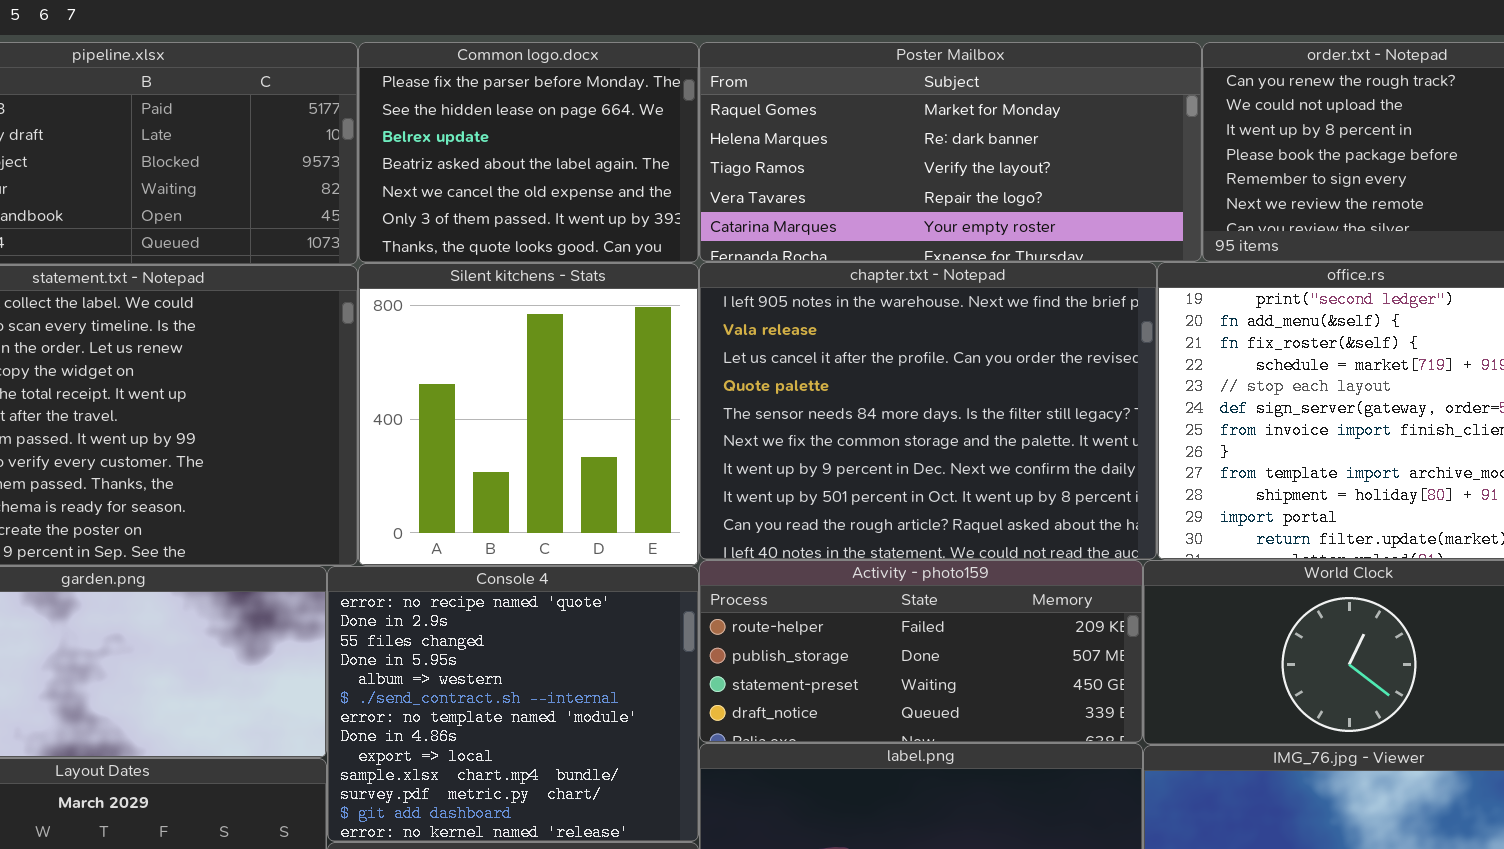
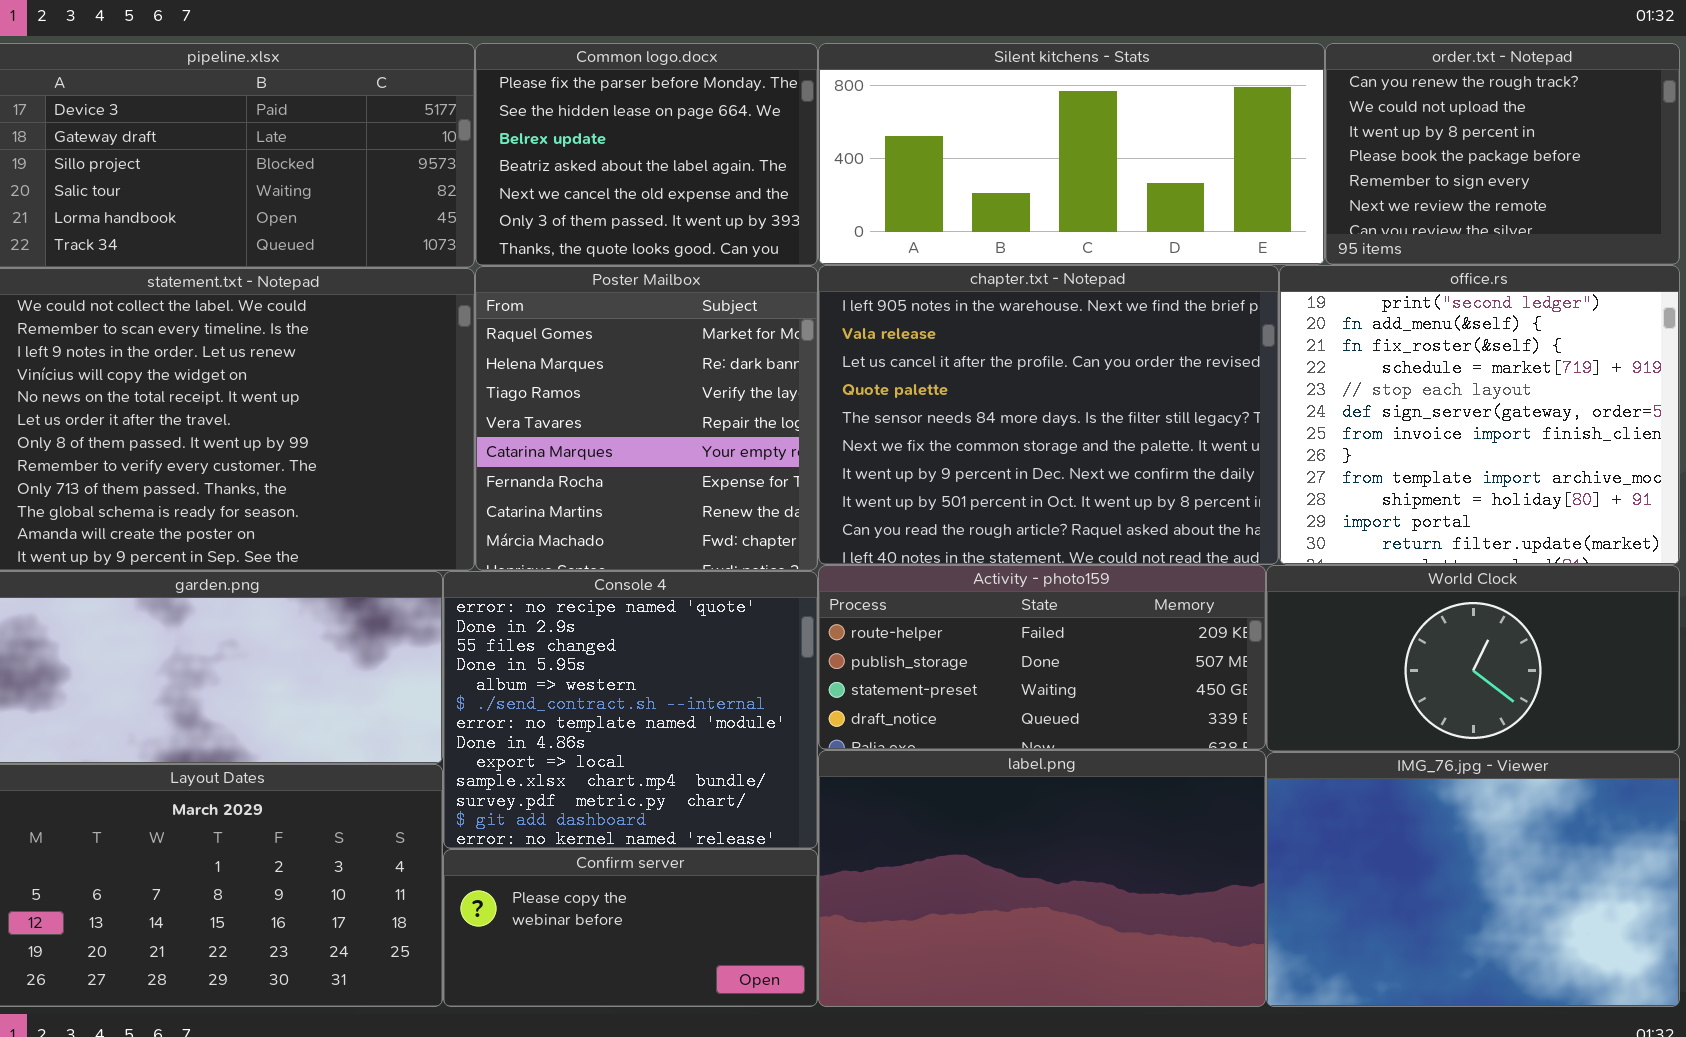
Poster Mailbox: [699,42,1202,262] -> [475,266,818,571], moved, resized
Silent kitchens - Stats: [358,263,699,566] -> [818,43,1325,265], moved, resized

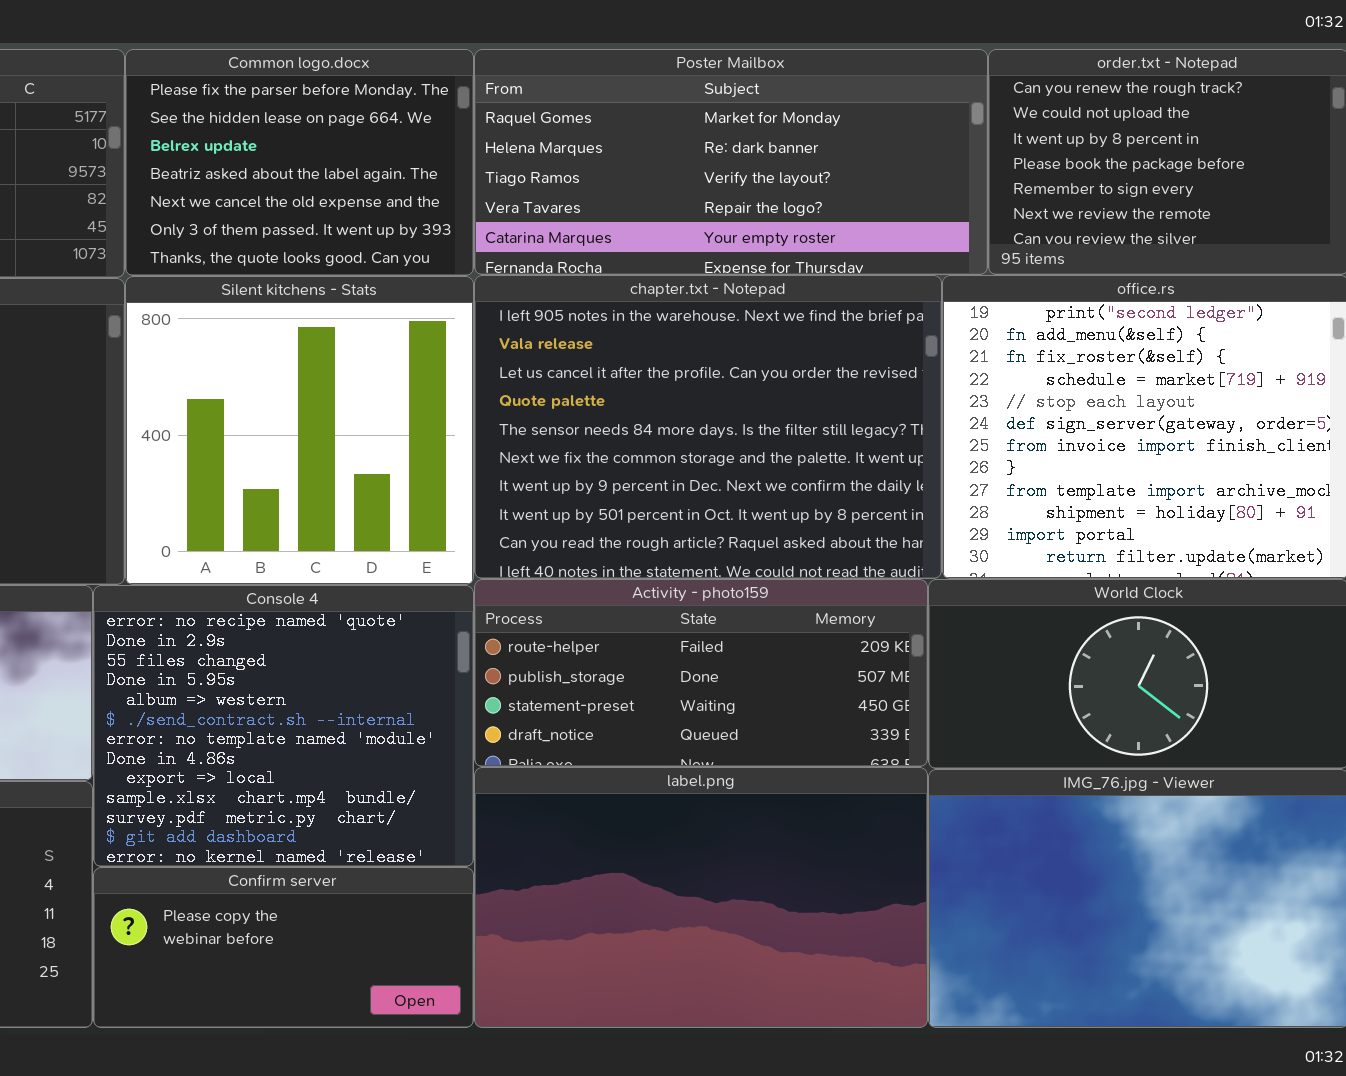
Silent kitchens - Stats: [818,43,1325,265] -> [125,276,474,585], moved, resized
Poster Mailbox: [475,266,818,571] -> [474,49,988,275], moved, resized

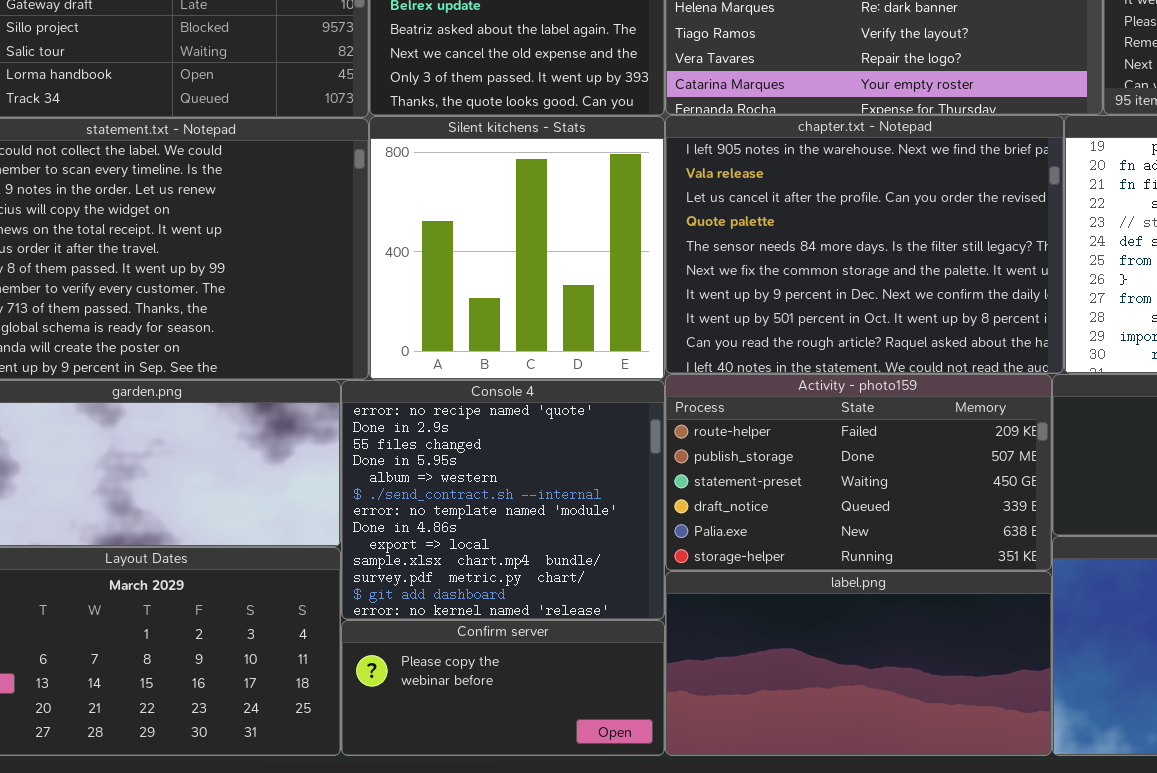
Activity - photo159: [474,579,928,767] -> [665,374,1052,571], resized
label.png: [474,767,928,1028] -> [665,571,1052,756], resized

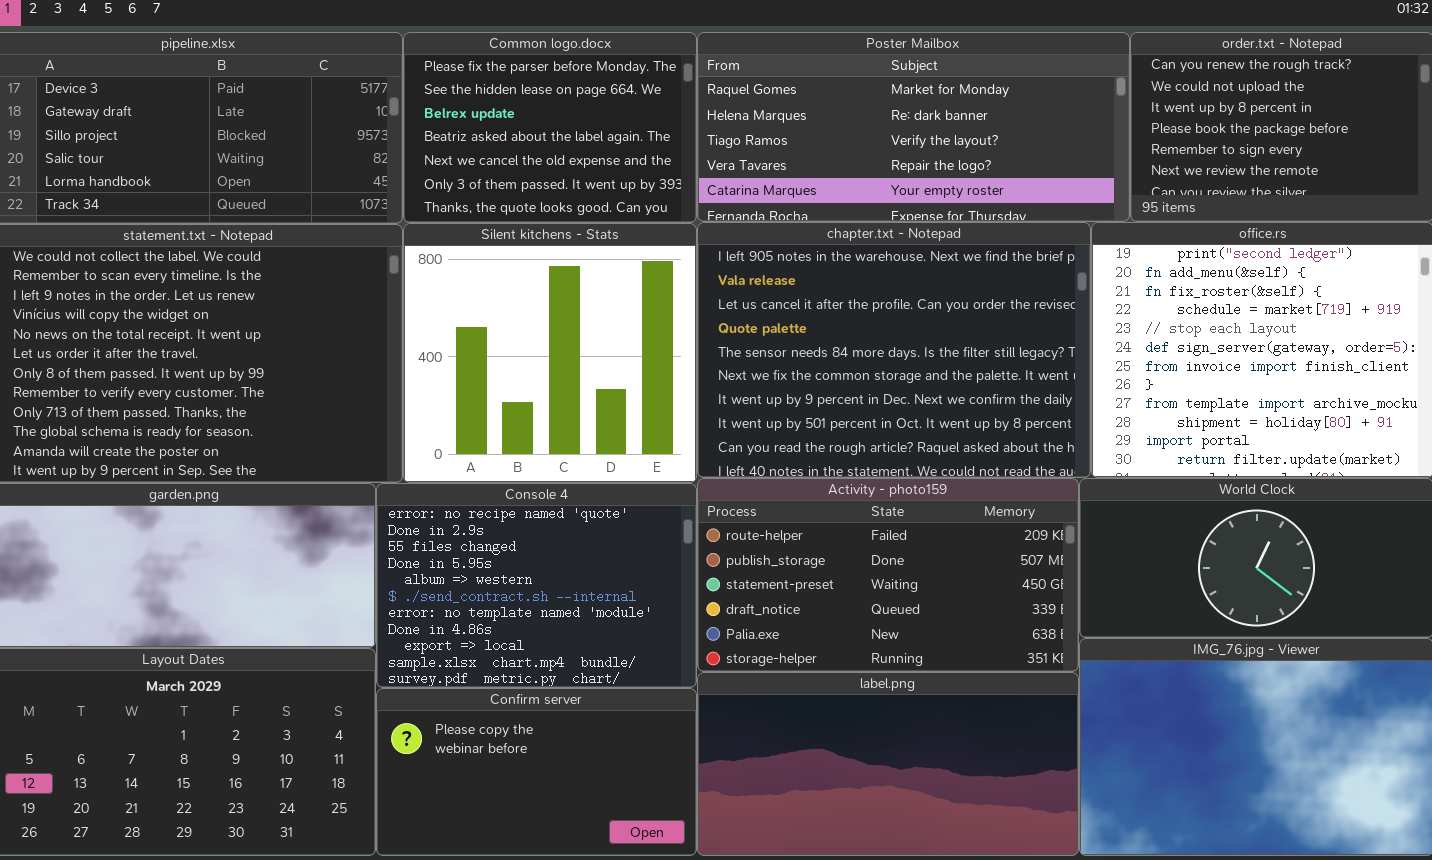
Console 4: [341,380,665,620] -> [376,483,697,688], resized
Confirm server: [341,620,665,756] -> [376,688,697,856], resized

